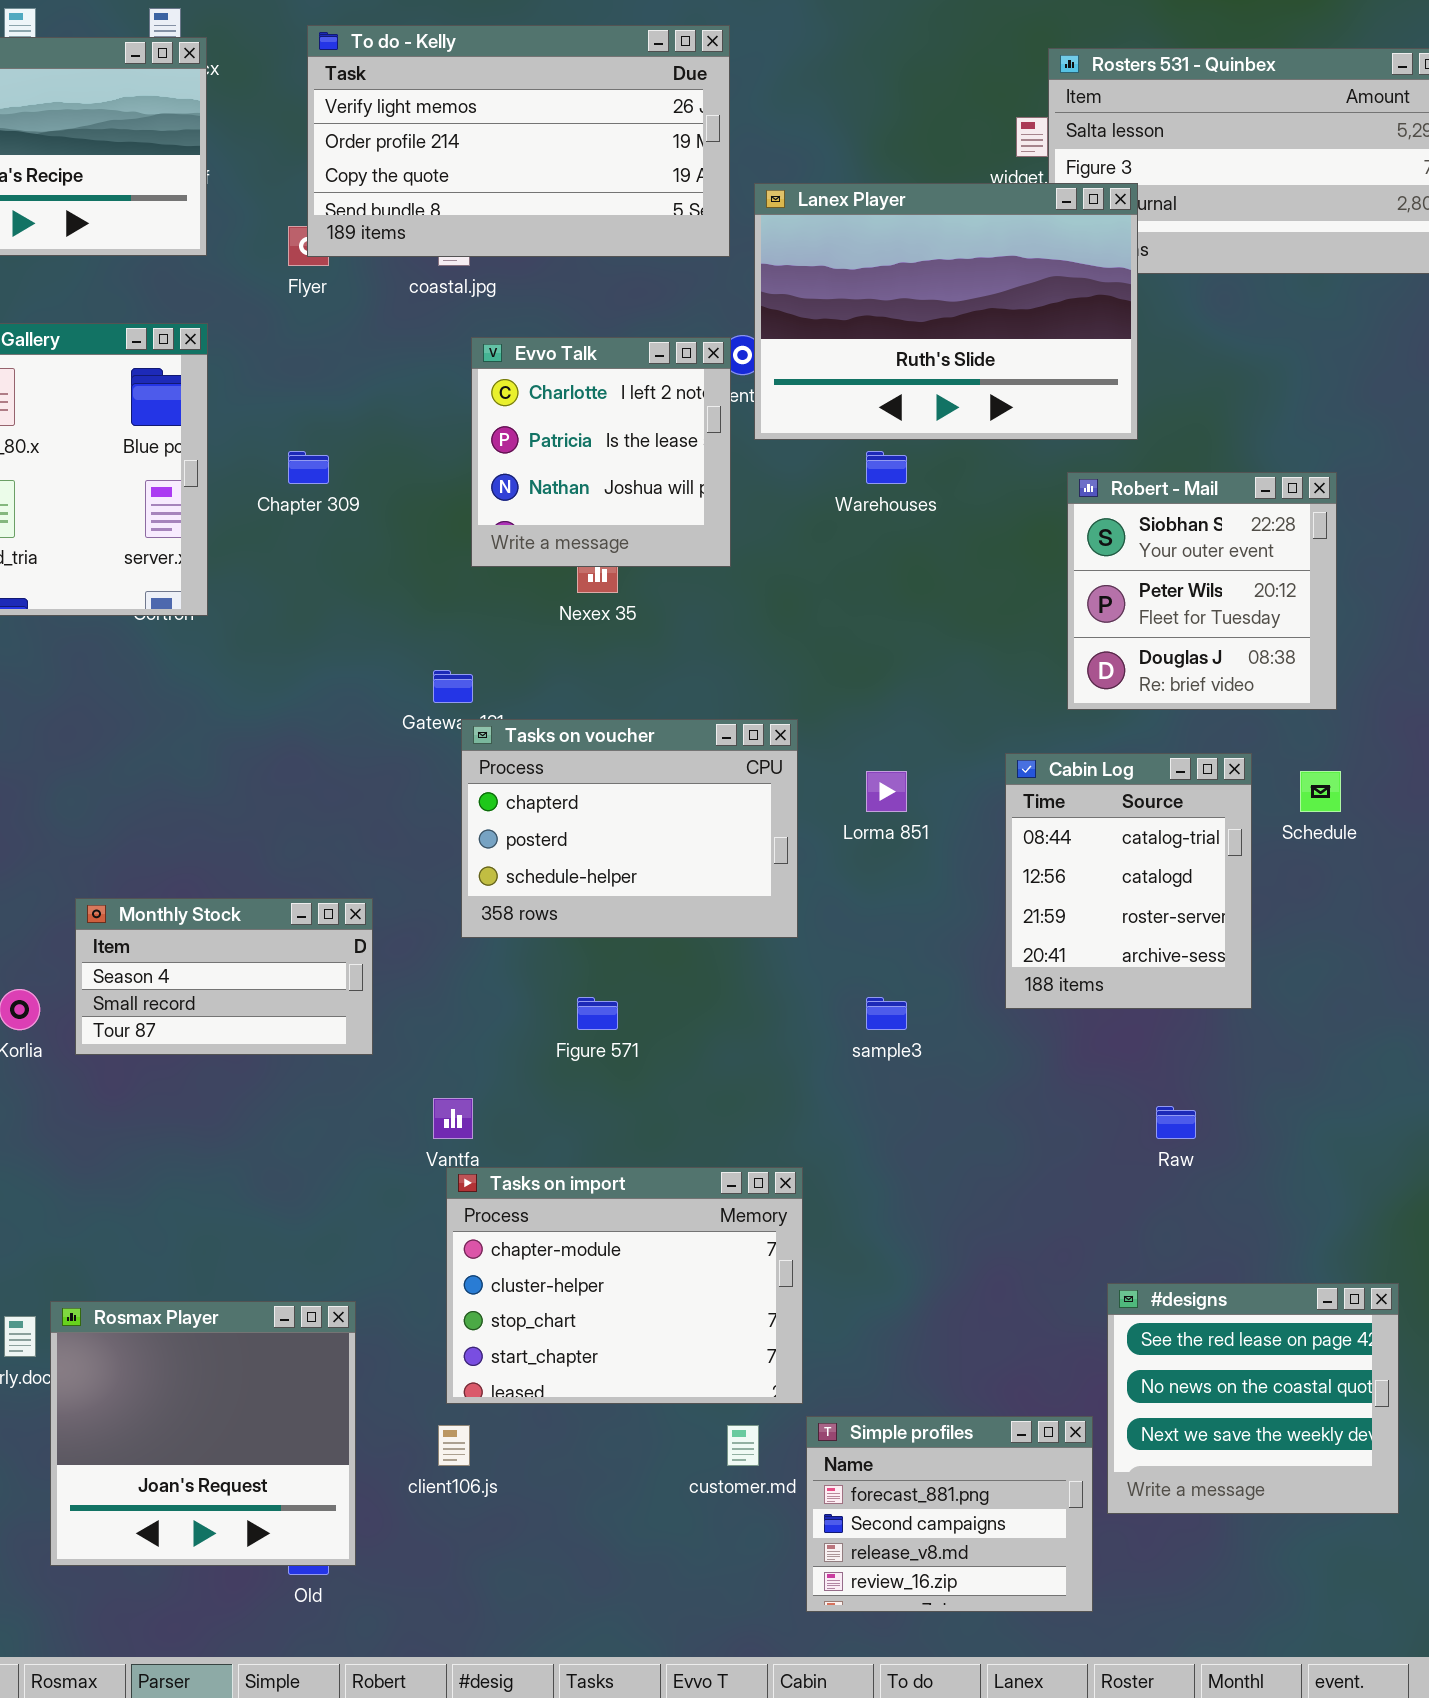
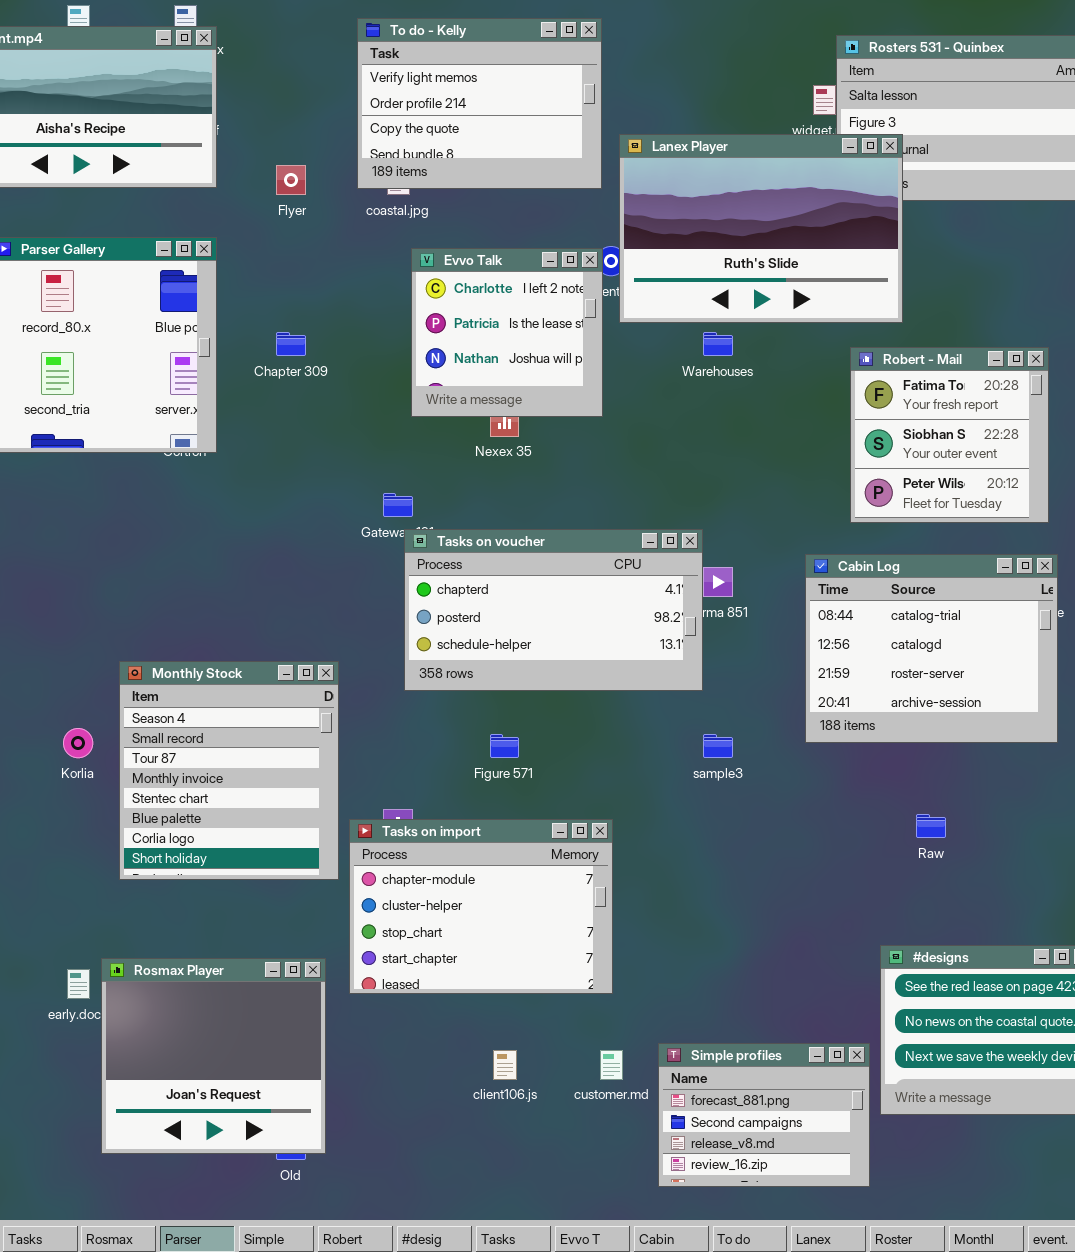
To do - Kelly: [307,25,730,257] -> [357,18,602,189], resized
Robert - Mail: [1067,472,1337,710] -> [850,347,1049,523], scrolled up 1 row
Tasks on voucher: [461,719,798,938] -> [404,529,703,691], resized
Cabin Log: [1005,753,1252,1009] -> [805,554,1058,743], resized
Monthly Stock: [75,898,373,1055] -> [119,661,339,880], resized
Tasks on import: [446,1167,803,1404] -> [349,819,613,994], moved
client106.js: [438,1425,470,1466] -> [493,1050,517,1080], moved

